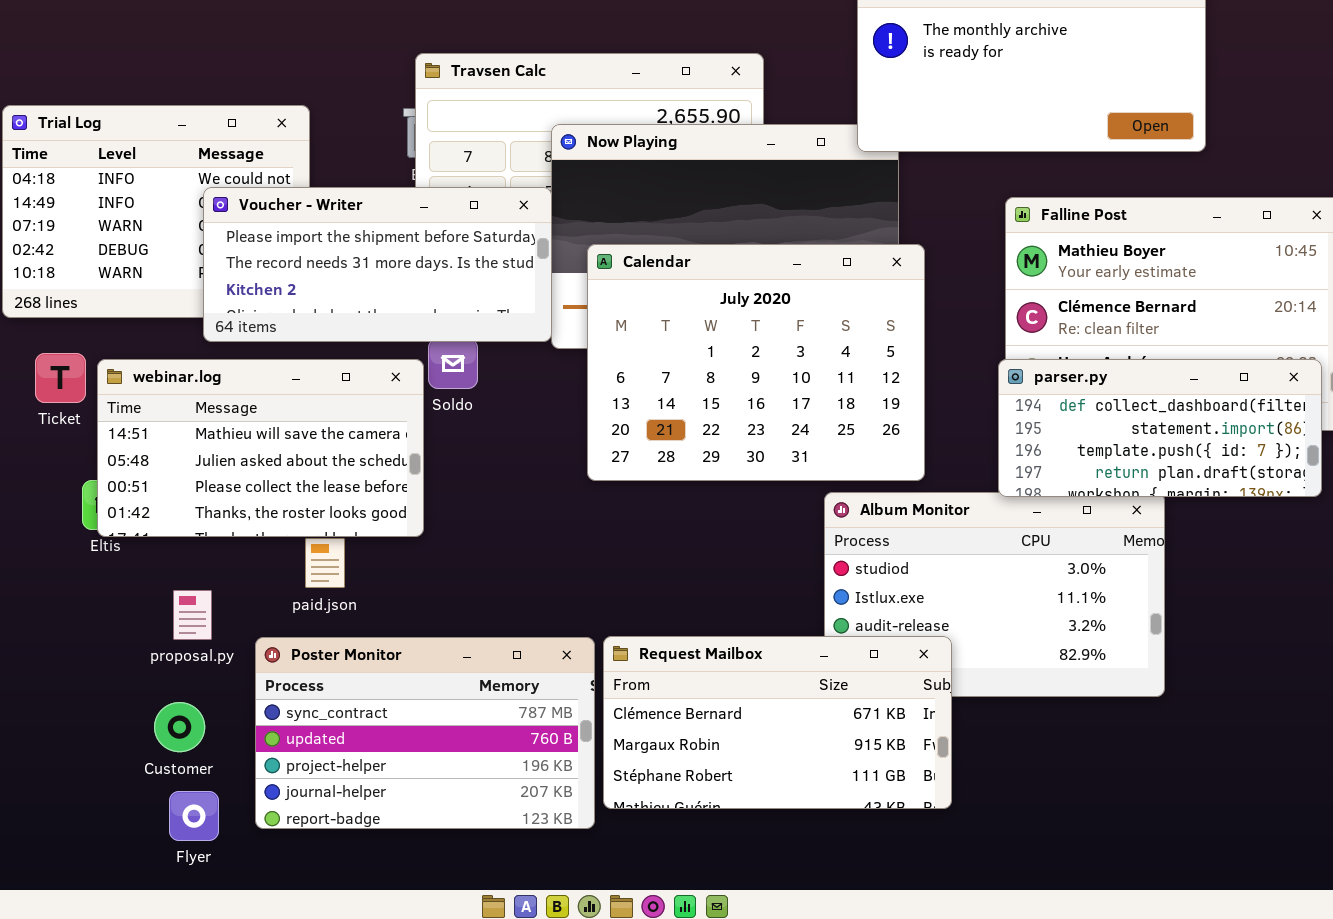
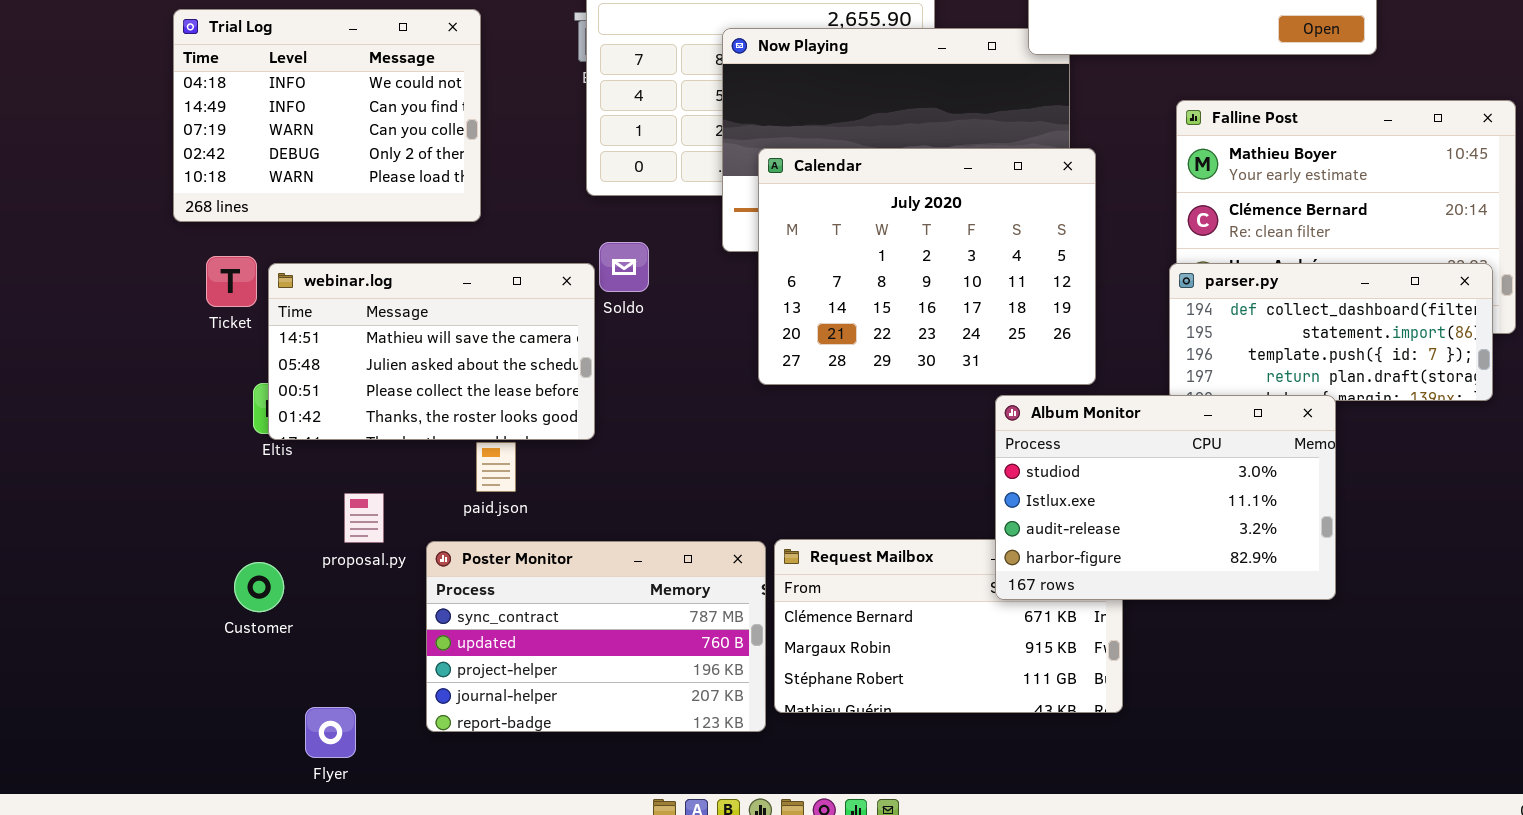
Voucher - Writer: [203,187,552,342] -> none, closed
Album Monitor: [824,492,1165,697] -> [995,395,1336,600], raised
Customer: [154,702,205,752] -> [234,562,284,612], moved
Flyer: [169,791,219,841] -> [305,707,356,758], moved

